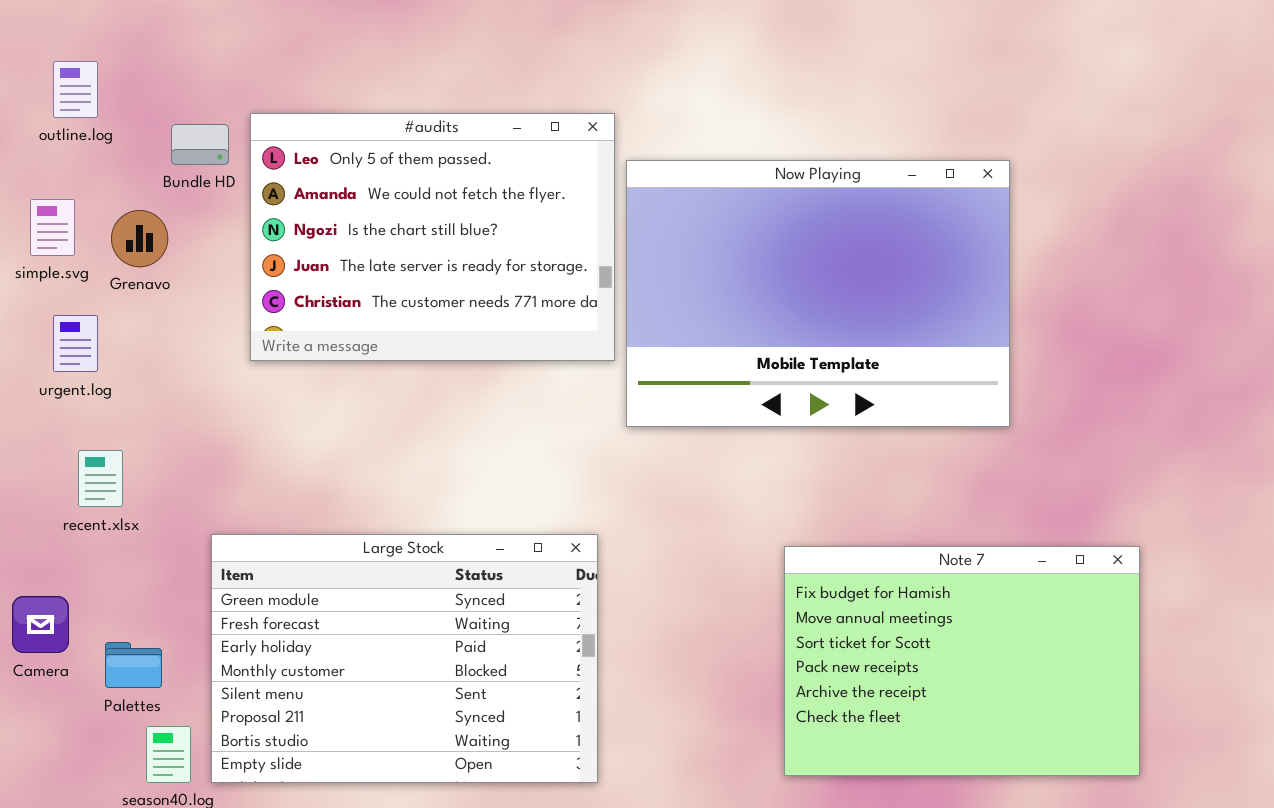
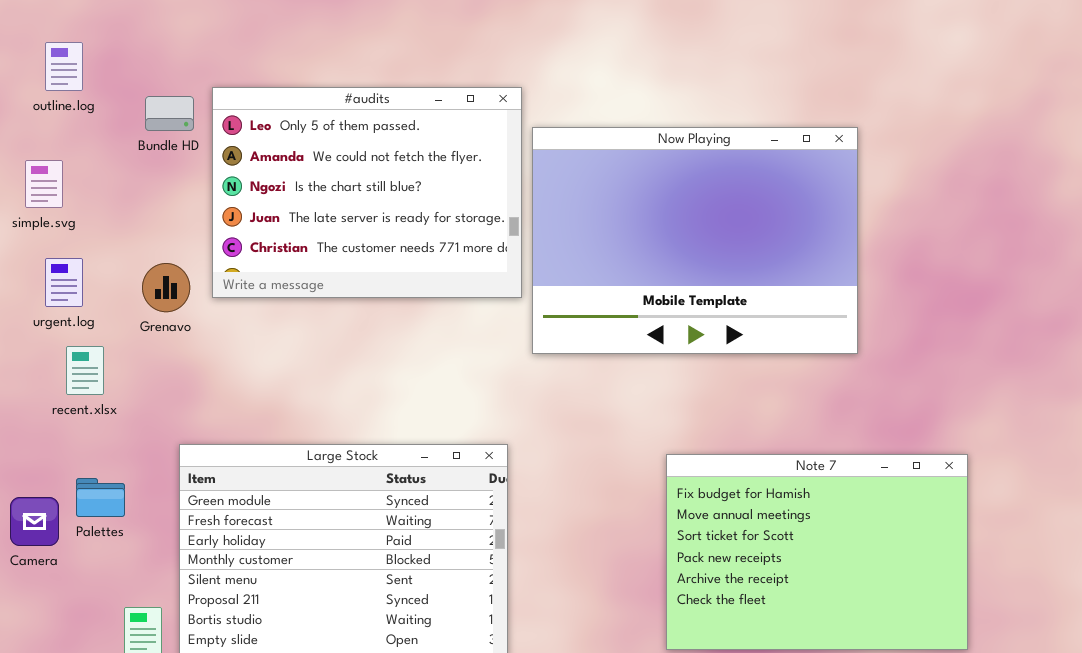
Grenavo: [111,210,168,267] -> [142,263,190,312], moved
recent.xlsx: [78,450,123,507] -> [66,346,104,395], moved
Palettes: [105,642,162,688] -> [76,478,125,517], moved

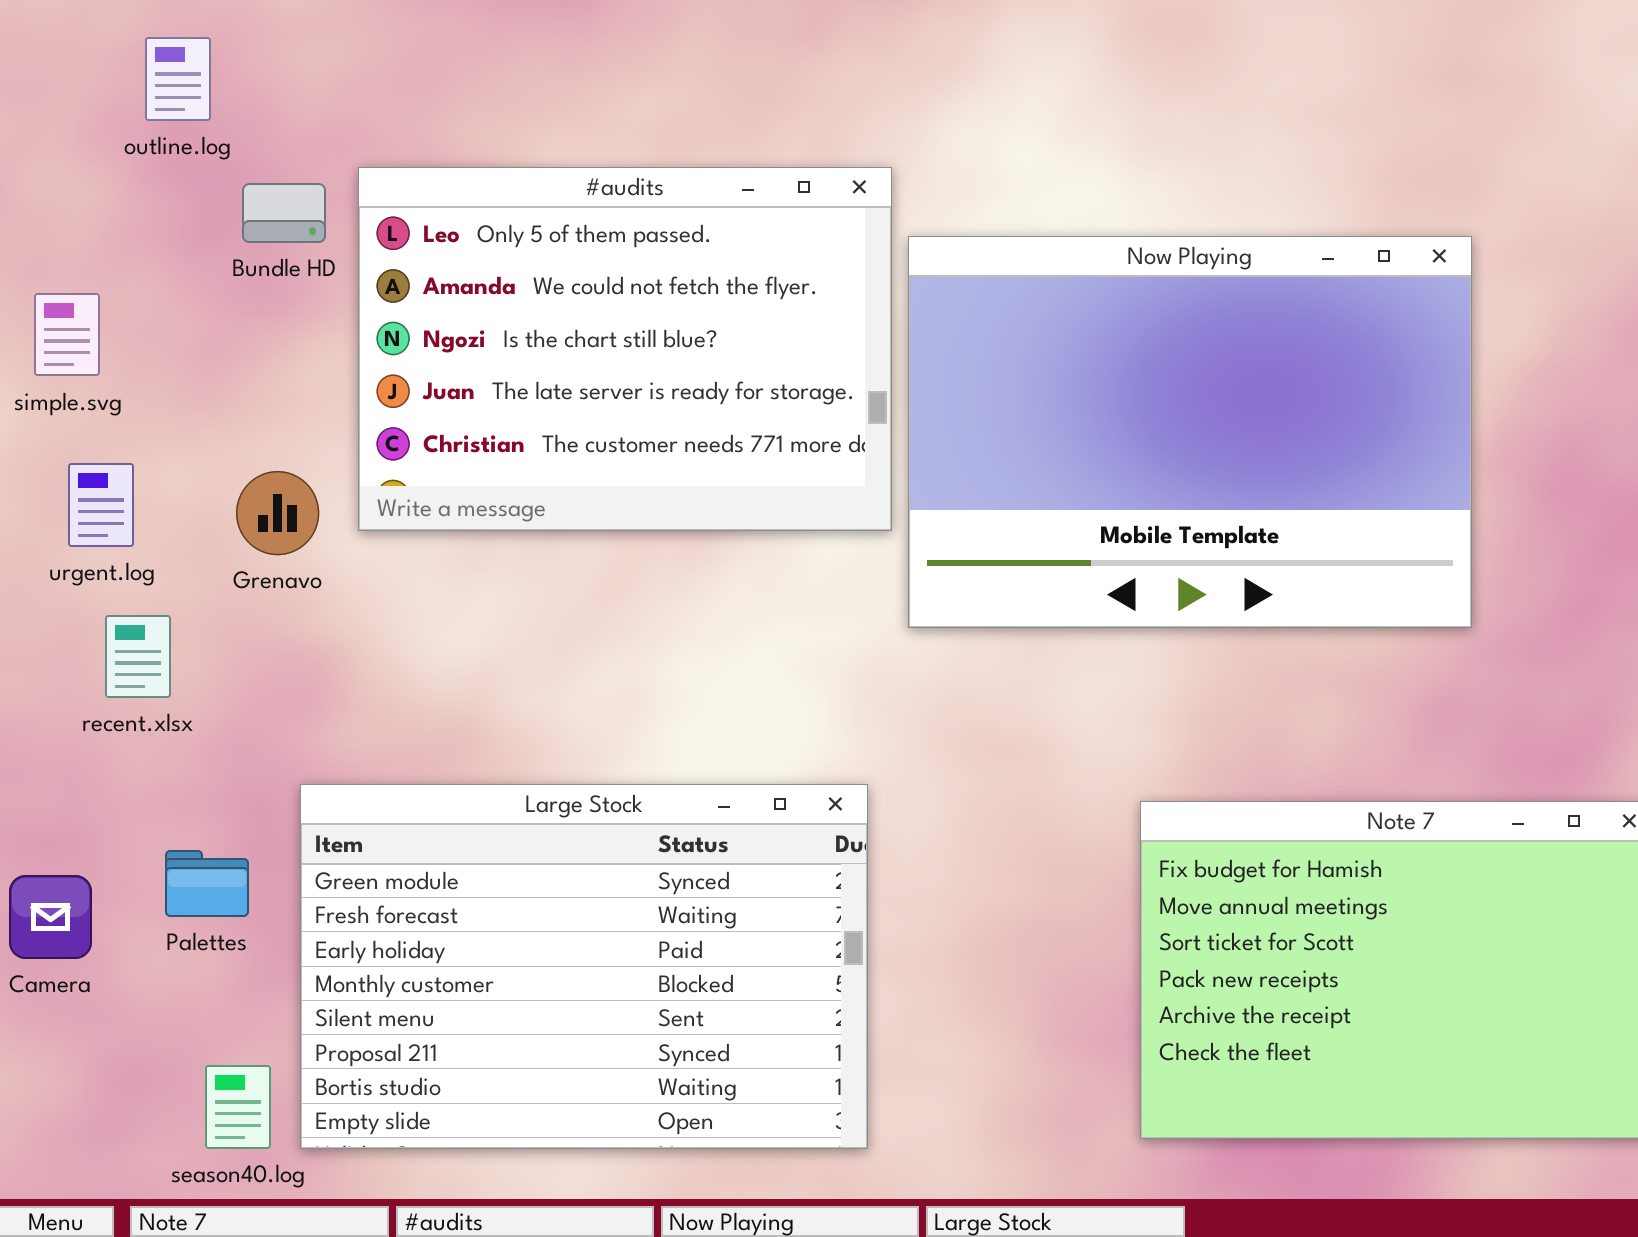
outline.log: [45,42,83,91] -> [145,37,211,121], moved
Palettes: [76,478,125,517] -> [165,850,249,917], moved

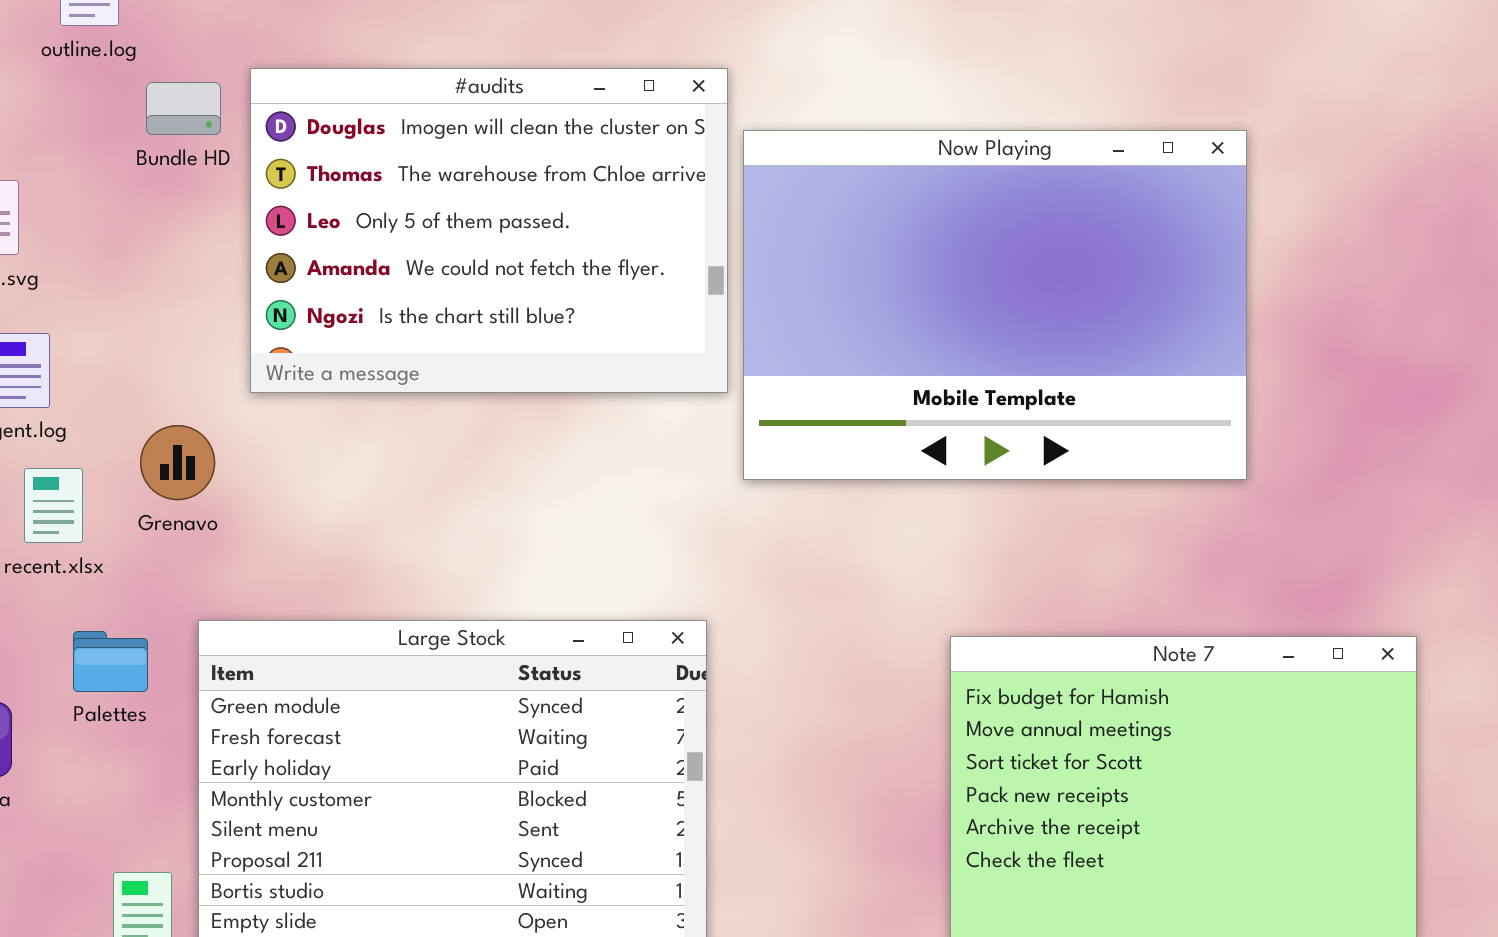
#audits: [358,167,892,531] -> [250,68,728,393], scrolled up 2 rows
Grenavo: [236,471,319,555] -> [140,425,215,500], moved
Palettes: [165,850,249,917] -> [73,631,148,692], moved

